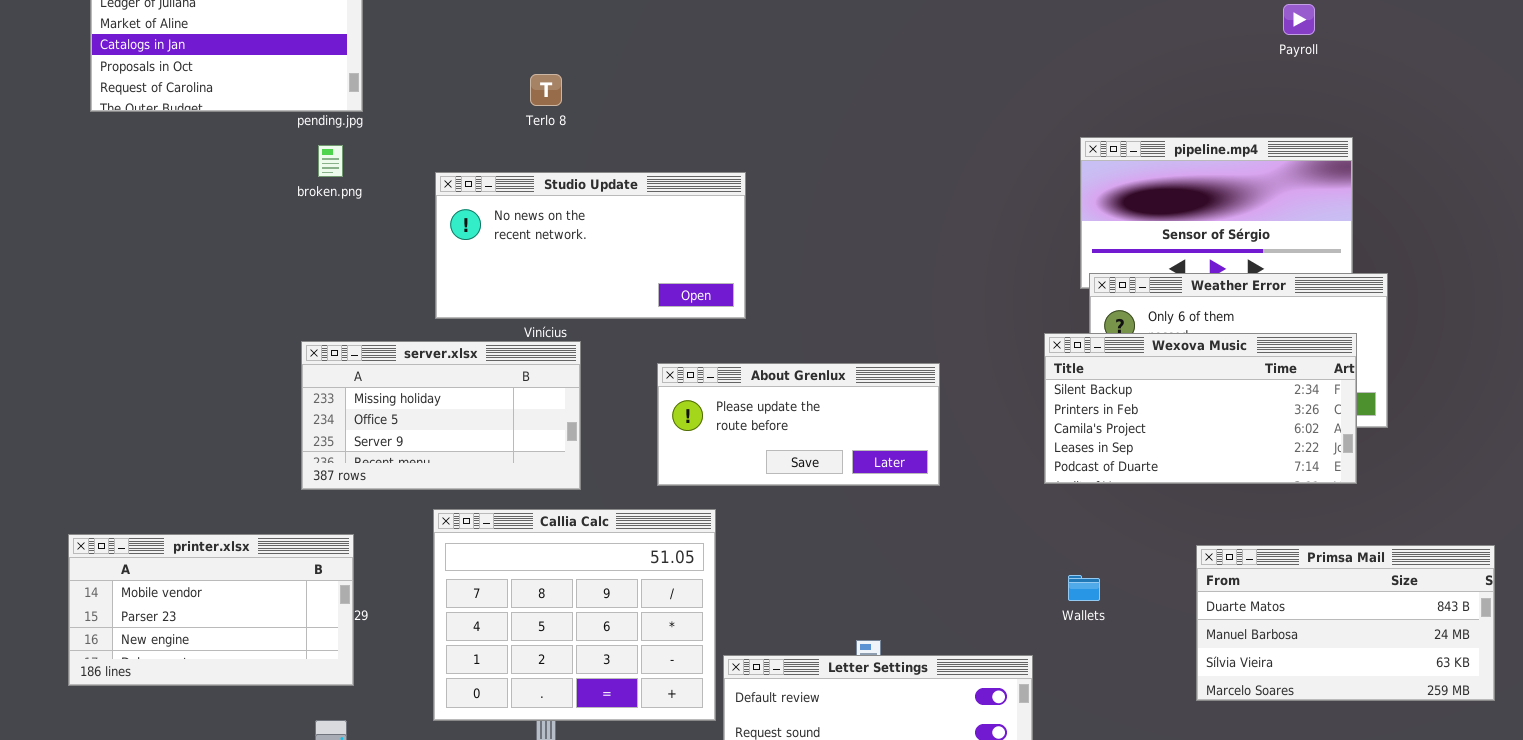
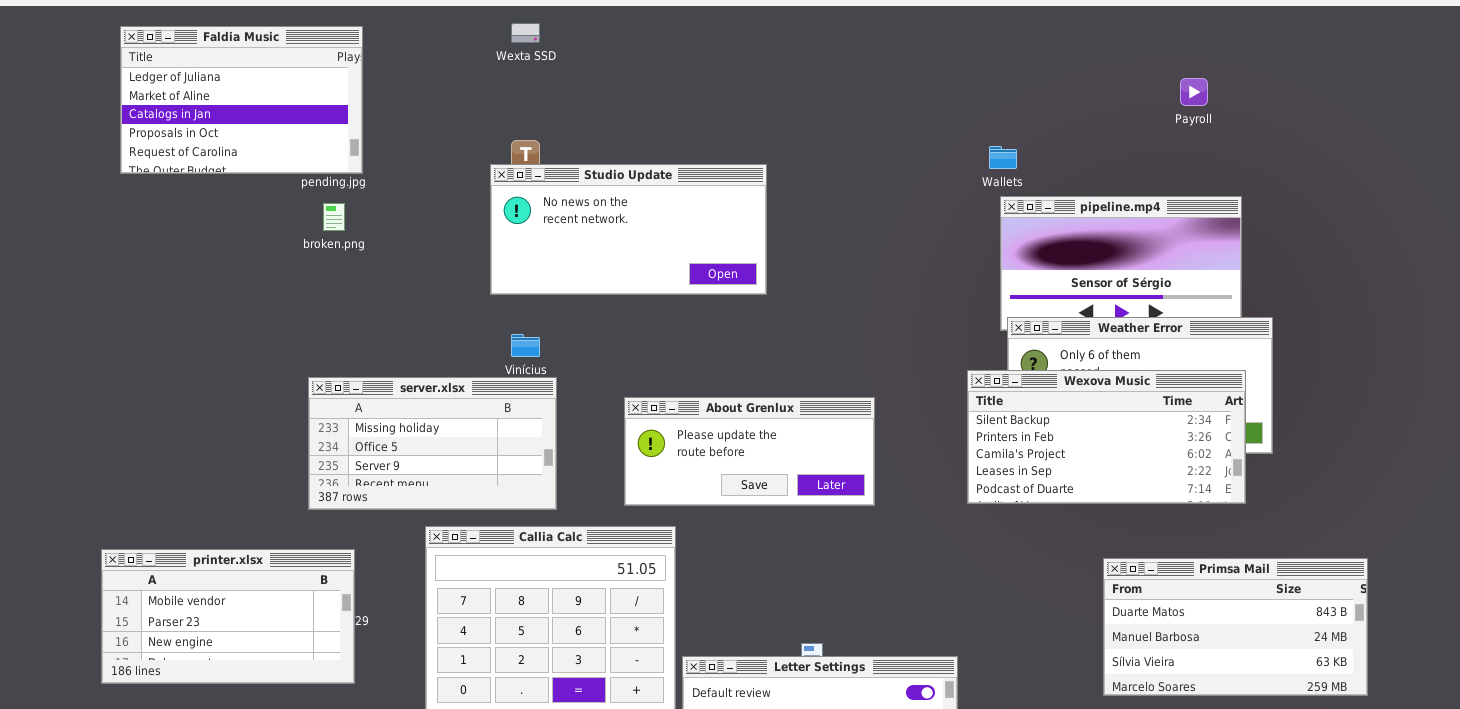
Studio Update: [435,172,746,319] -> [490,164,767,295], moved
Wallets: [1068,575,1100,601] -> [989,146,1017,169], moved

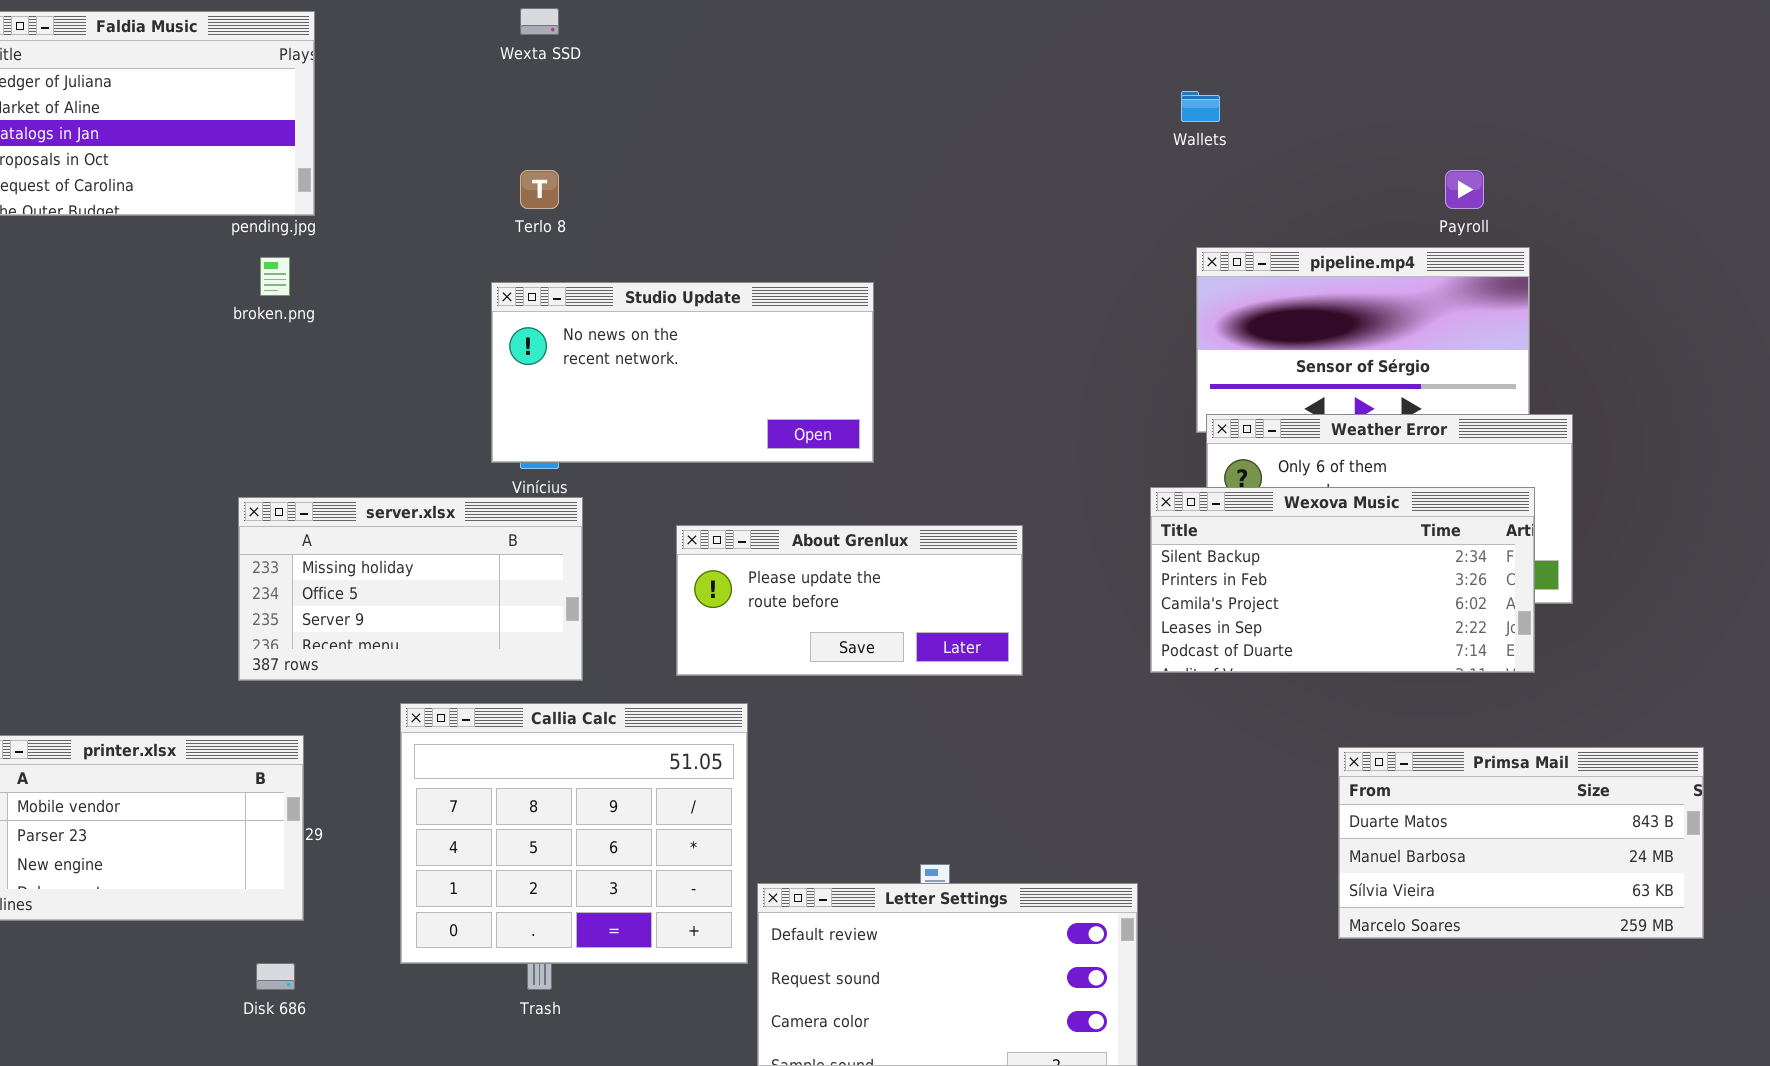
Payroll: [1180,78,1208,106] -> [1445,170,1484,209], moved
Wallets: [989,146,1017,169] -> [1181,91,1220,122], moved
Studio Update: [490,164,767,295] -> [491,282,874,463], moved

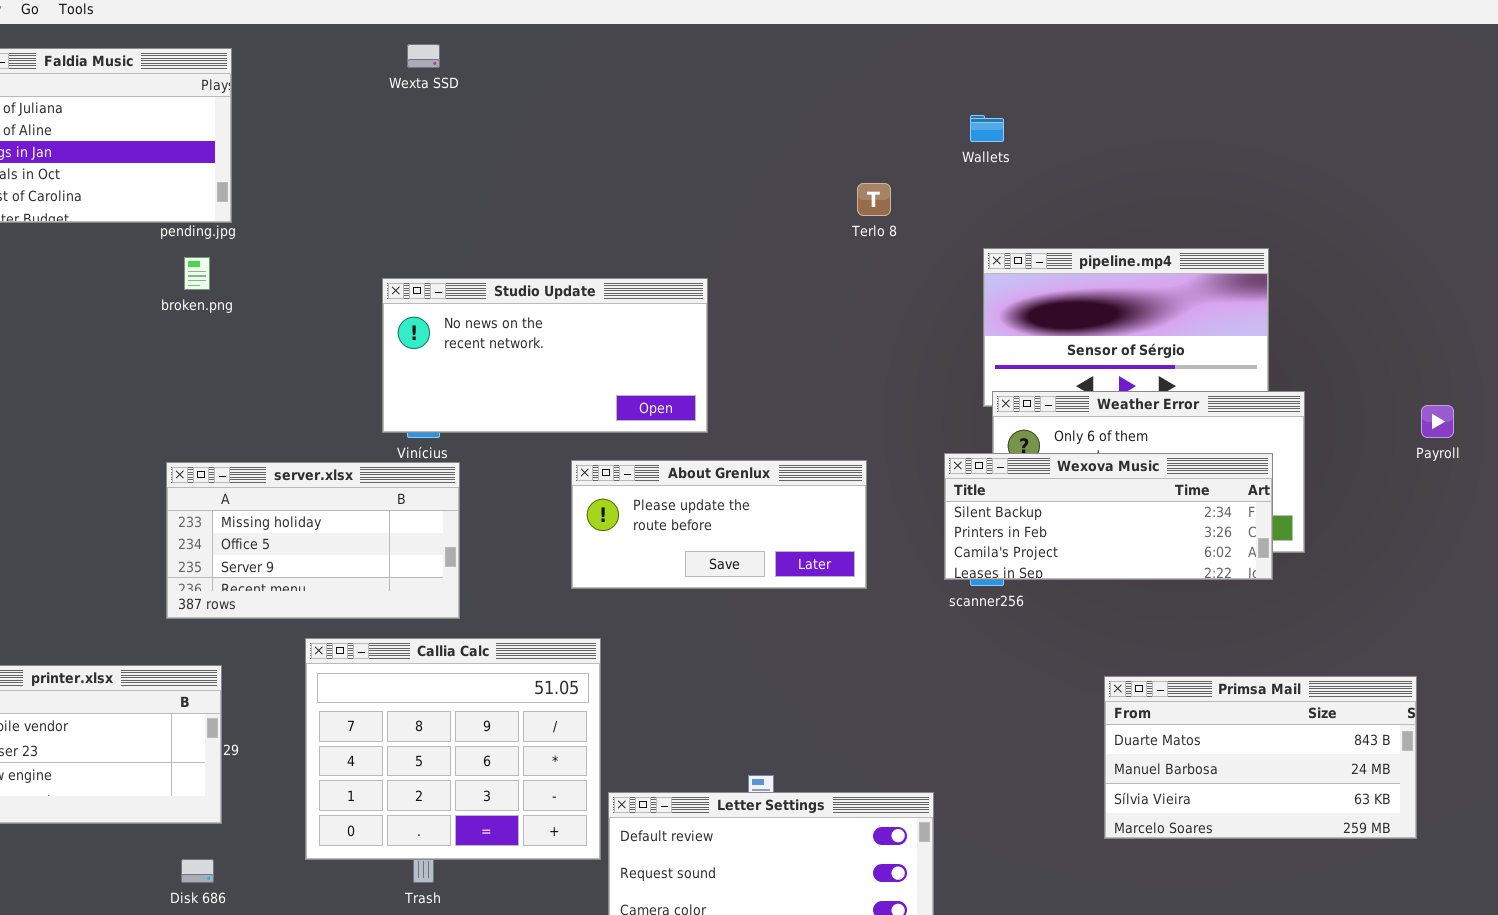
Terlo 8: [520,170,559,209] -> [857,183,891,216], moved
Payroll: [1445,170,1484,209] -> [1421,405,1454,438], moved
Wexova Music: [1150,487,1535,673] -> [944,453,1273,580], resized
About Grenlux: [676,525,1023,676] -> [571,460,867,589], moved

